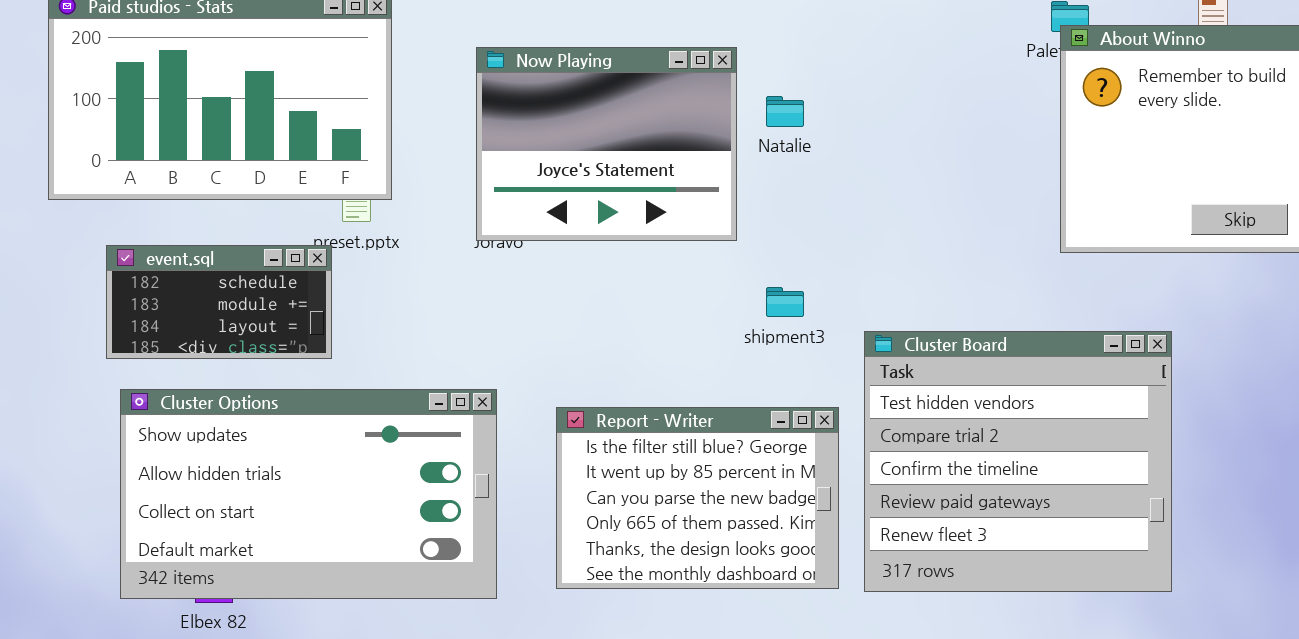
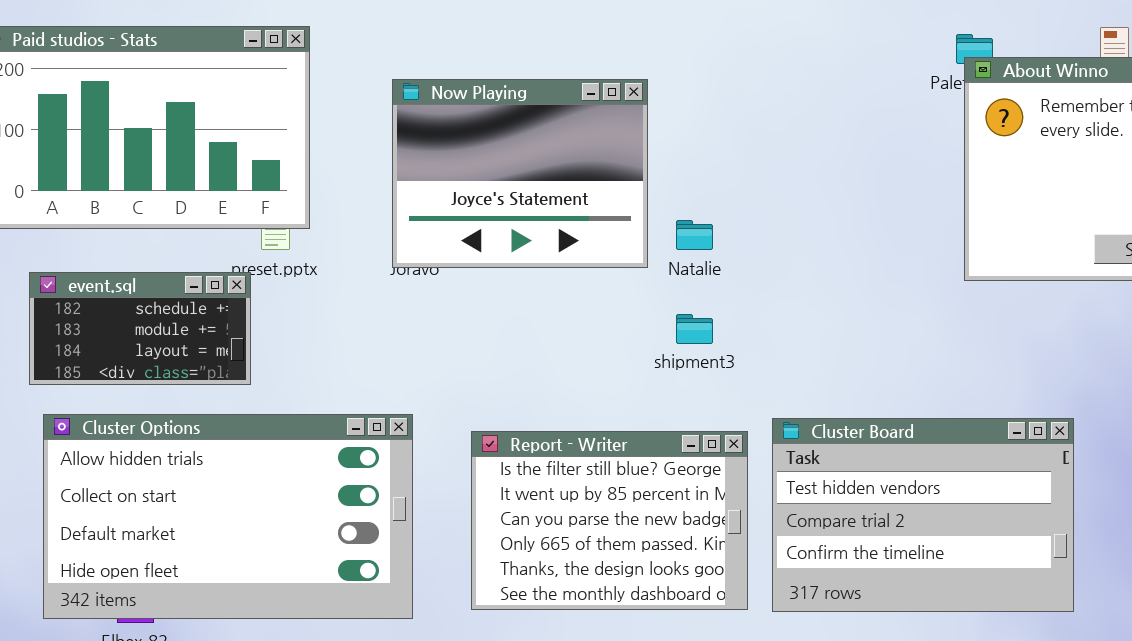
Natalie: [766,96,804,127] -> [676,220,713,250], moved
Cluster Board: [864,331,1172,592] -> [772,418,1074,612], resized
Cluster Options: [120,389,497,599] -> [43,414,413,619], scrolled down 1 row

